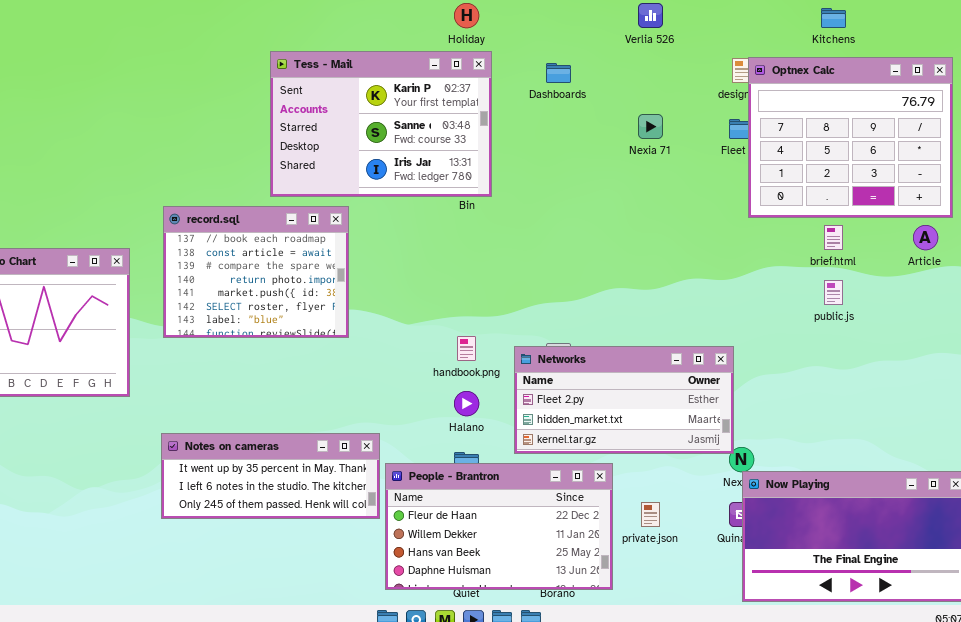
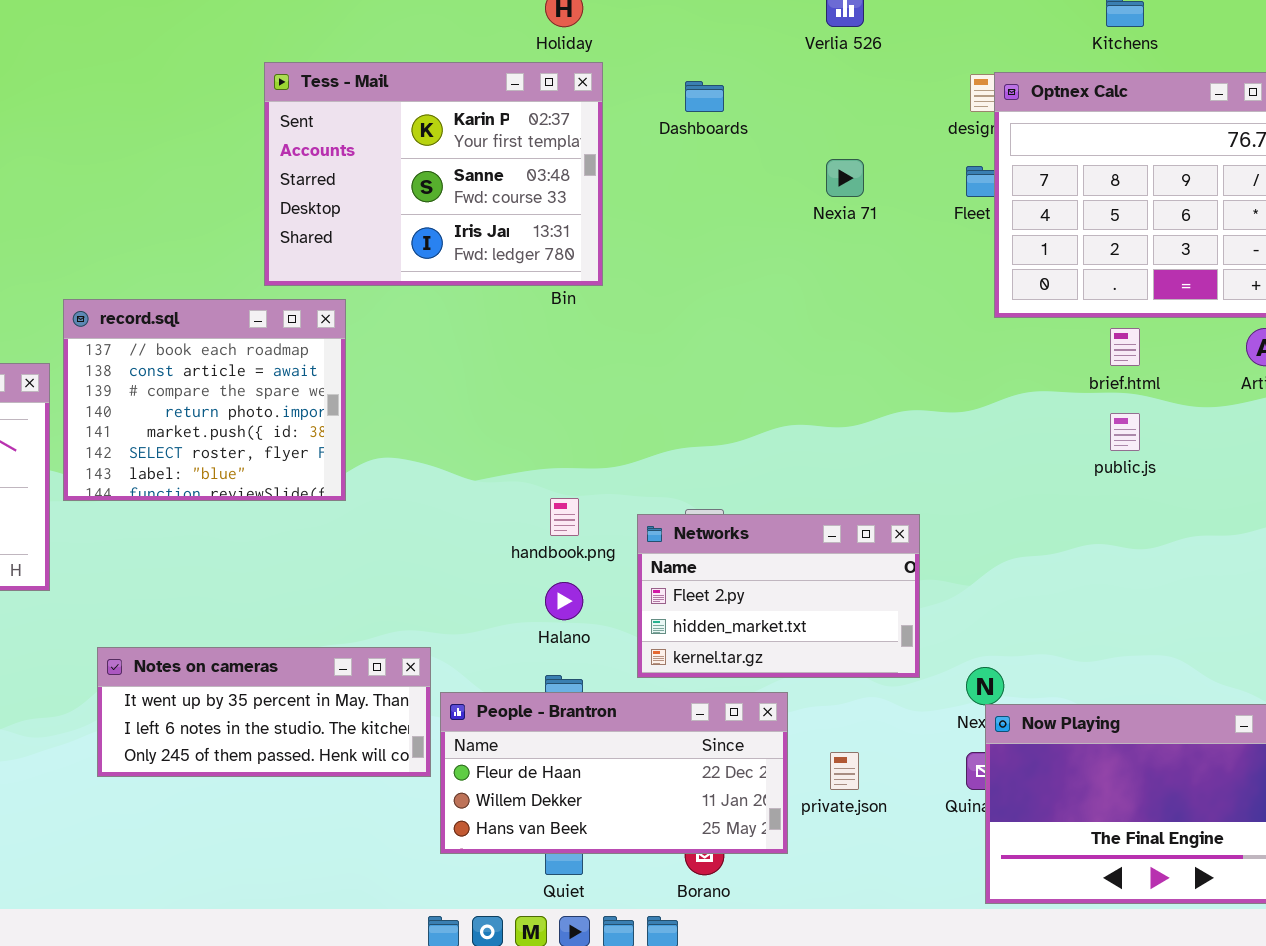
record.sql: [163,206,349,338] -> [63,299,346,501], moved
Networks: [514,346,734,454] -> [637,514,920,678], resized
People - Brantron: [385,463,613,590] -> [440,692,788,854], resized

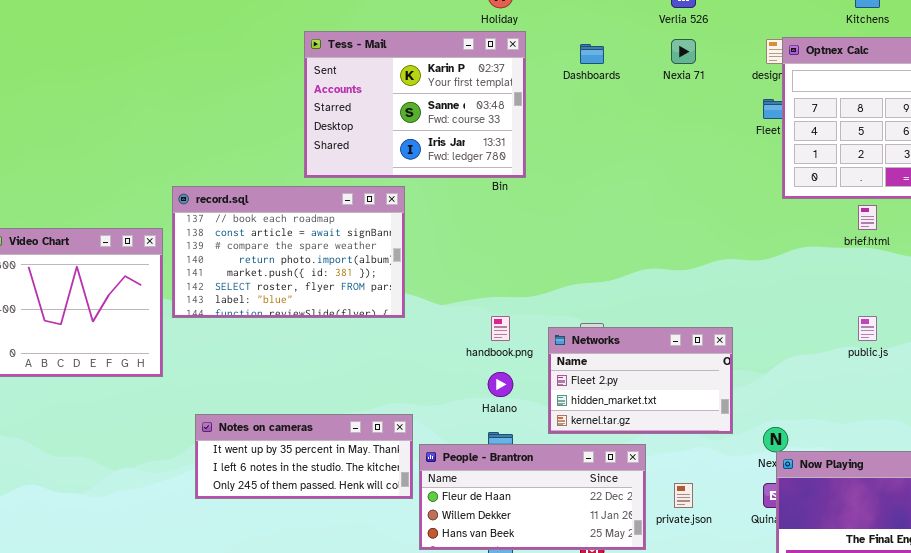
Nexia 71: [826,159,864,197] -> [671,39,696,64], moved
record.sql: [63,299,346,501] -> [172,186,405,318], resized
public.js: [1110,413,1140,451] -> [858,316,877,341], moved

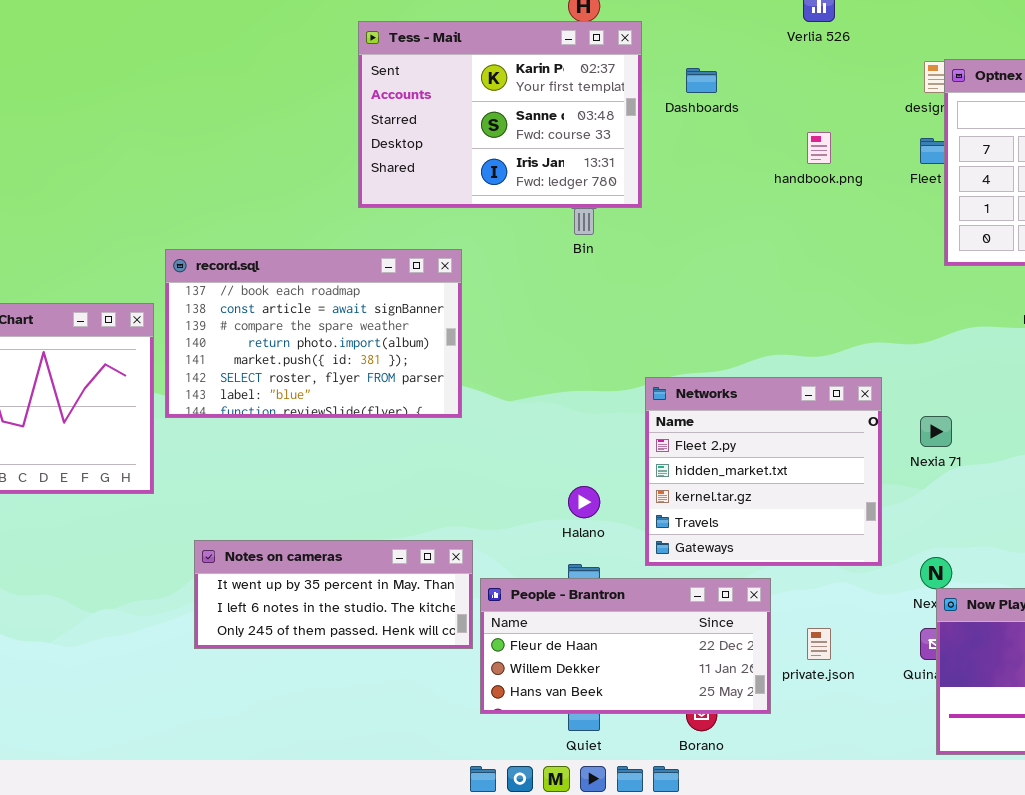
Tess - Mail: [304,31,526,178] -> [358,21,642,208], moved
Nexia 71: [671,39,696,64] -> [920,416,952,447], moved
handbook.png: [491,316,510,341] -> [807,132,831,164], moved
Networks: [548,327,733,434] -> [645,377,882,566], resized

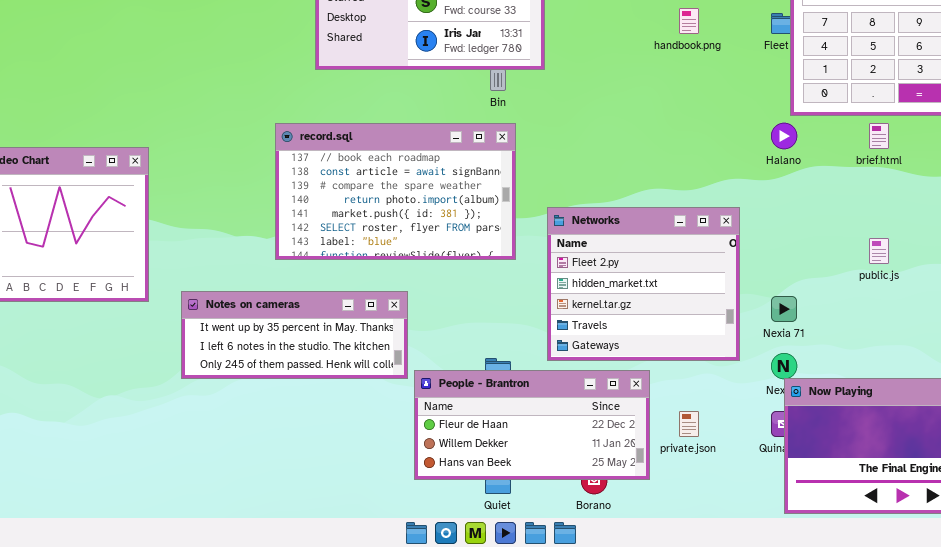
record.sql: [165,249,462,418] -> [275,123,516,260], moved
Nexia 71: [920,416,952,447] -> [771,296,797,322], moved
Halano: [568,486,600,518] -> [771,123,797,149], moved
Notes on cameras: [194,540,473,649] -> [181,291,408,379], moved

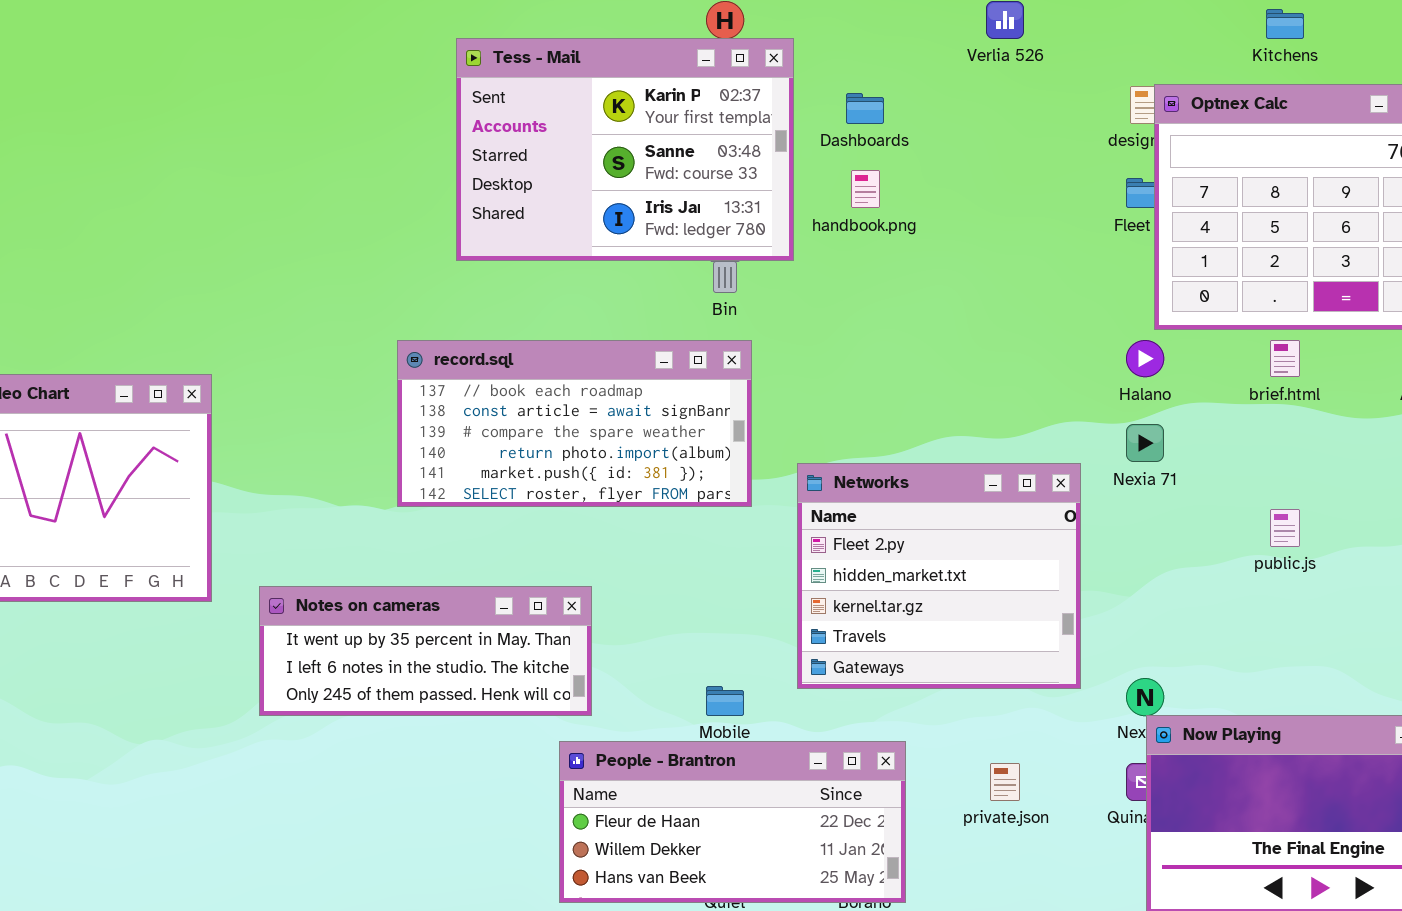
handbook.png: [679,8,699,34] -> [851,170,880,208], moved
record.sql: [275,123,516,260] -> [397,340,752,507], resized
Nexia 71: [771,296,797,322] -> [1126,424,1164,462], moved
People - Brantron: [414,370,650,480] -> [559,741,906,903], moved

